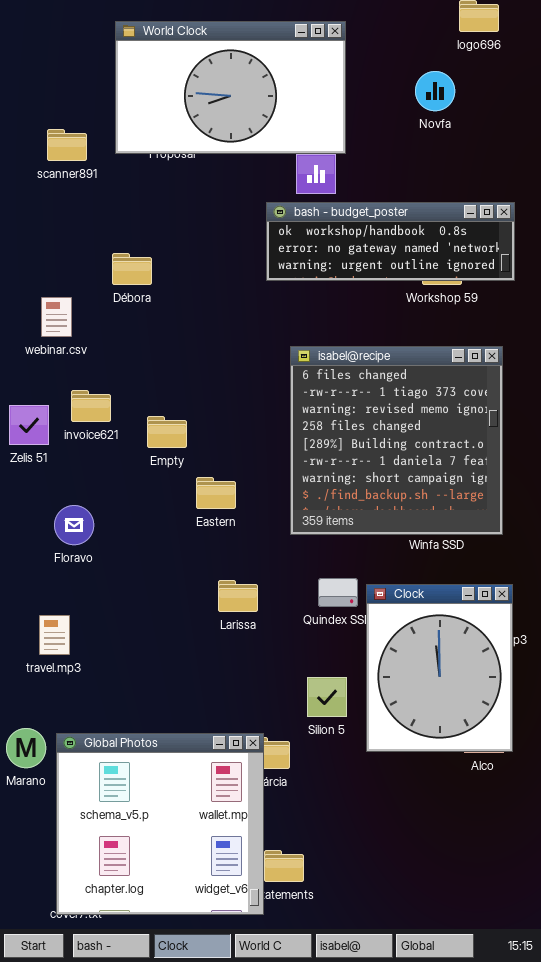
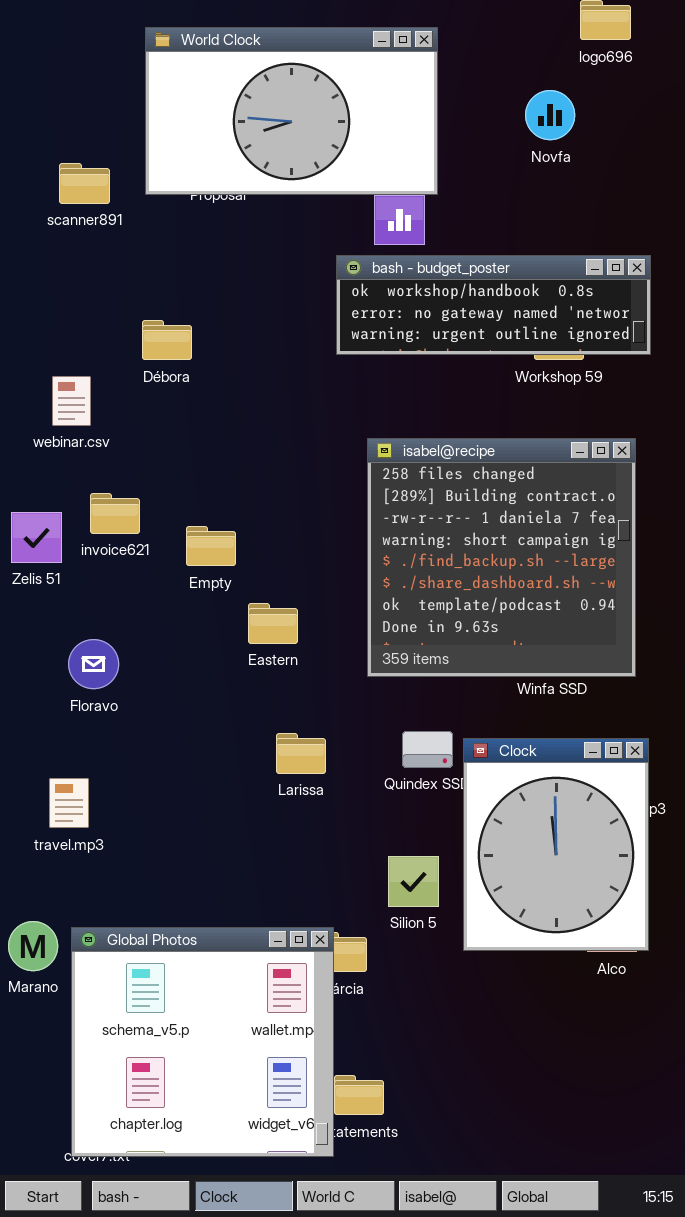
isabel@recipe: [290,346,503,535] -> [367,438,636,677], scrolled down 3 rows

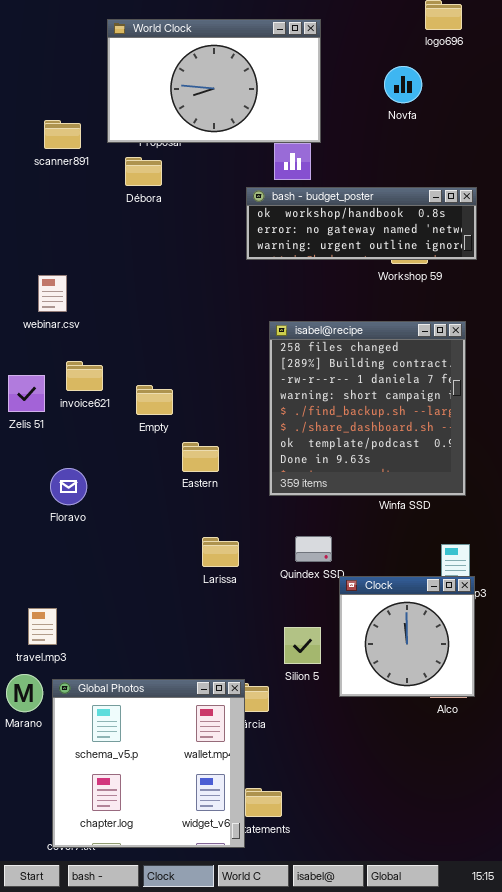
Débora: [142,320,192,360] -> [125,157,162,186], moved
Clock: [463,738,649,951] -> [339,576,475,697], resized
travel.mp3: [49,778,89,828] -> [28,608,57,645], moved

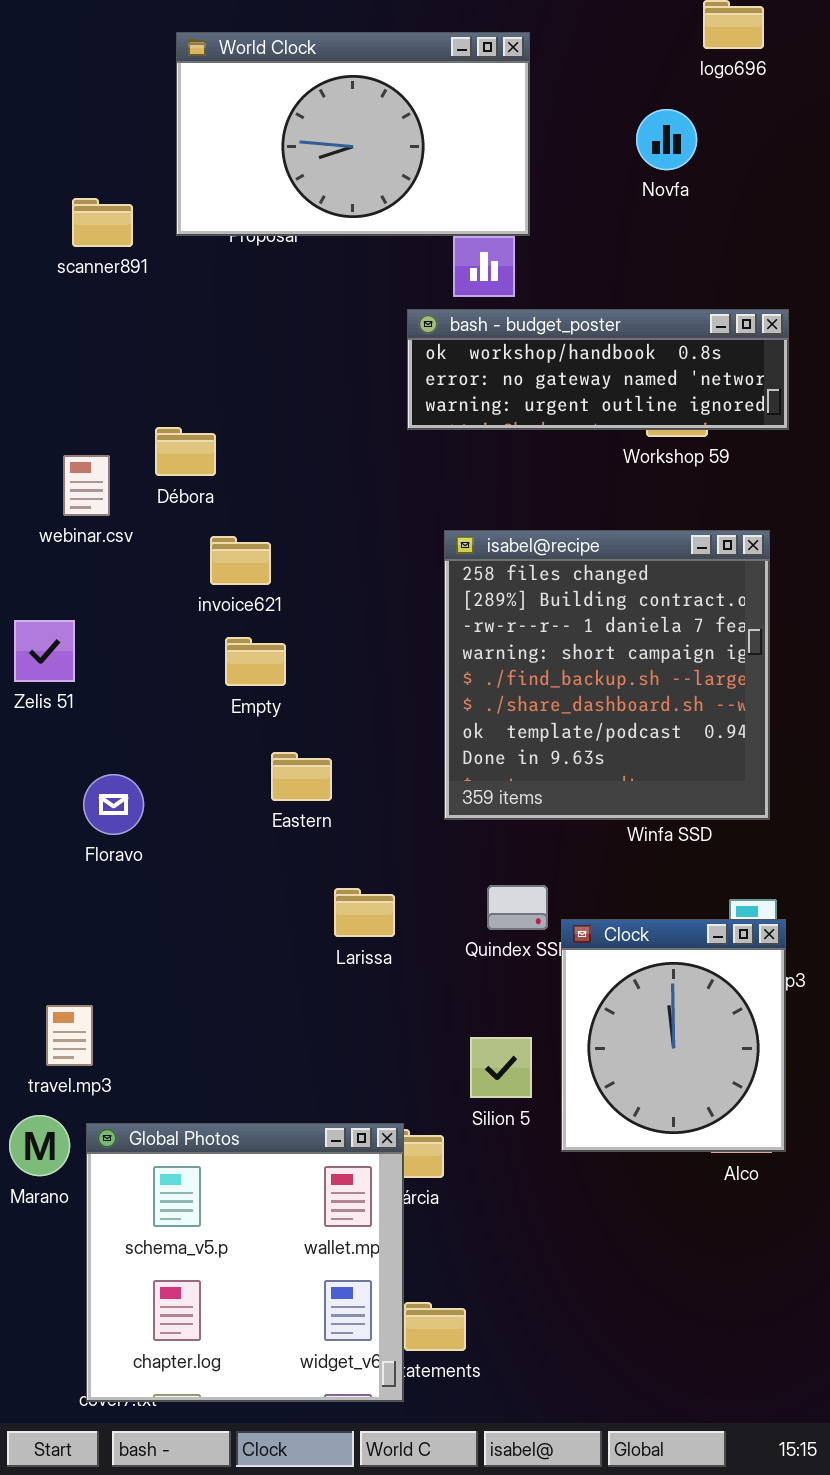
Débora: [125,157,162,186] -> [155,427,216,476], moved
invoice621: [66,361,103,391] -> [210,536,271,585], moved
Eastern: [182,442,219,472] -> [271,752,332,801], moved
Clock: [339,576,475,697] -> [561,919,786,1152], resized

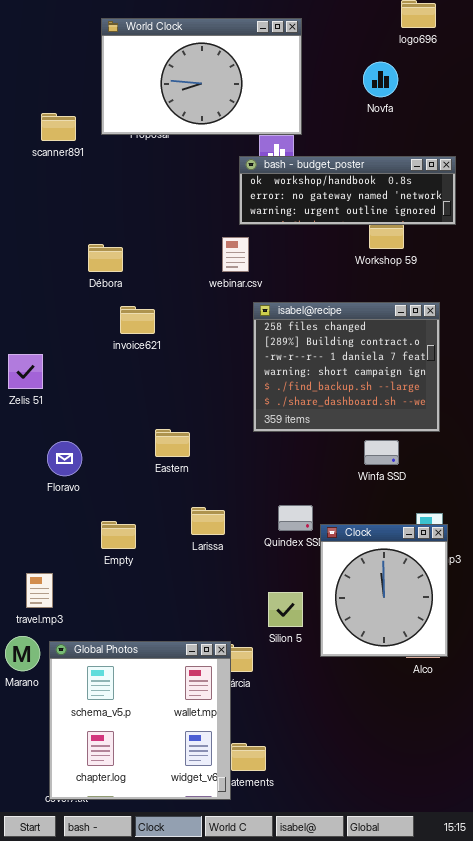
bash - budget_poster: [407,309,789,430] -> [239,156,456,225], moved
webinar.csv: [63,455,110,516] -> [222,237,249,272], moved
isabel@recipe: [444,530,770,820] -> [253,302,440,432], resized
Empty: [225,637,286,686] -> [101,521,136,549], moved

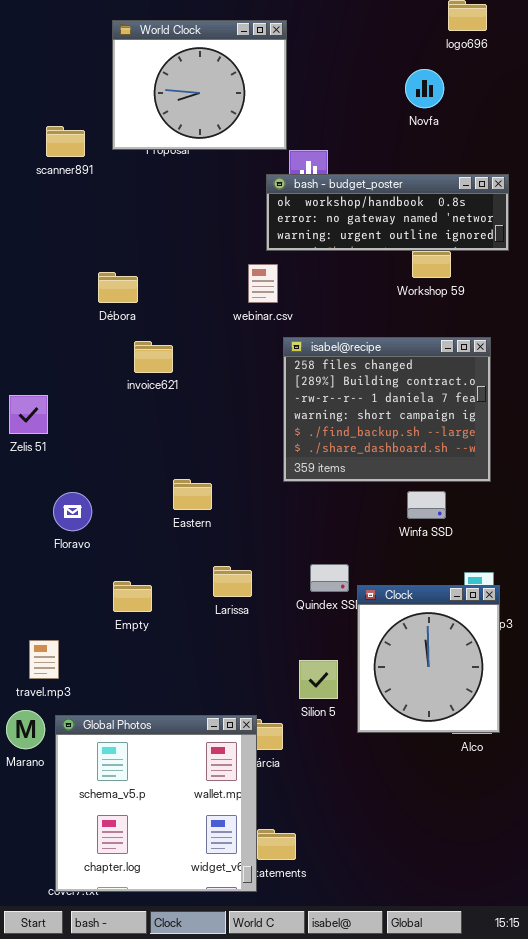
World Clock: [101,18,302,135] -> [112,20,287,150], resized

